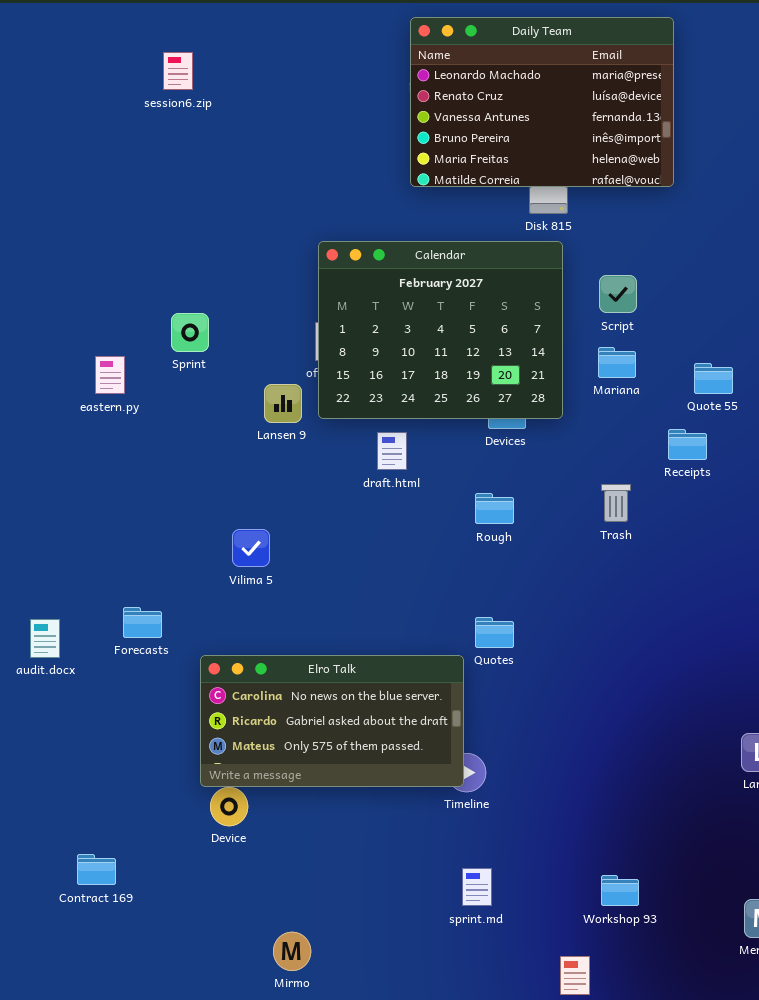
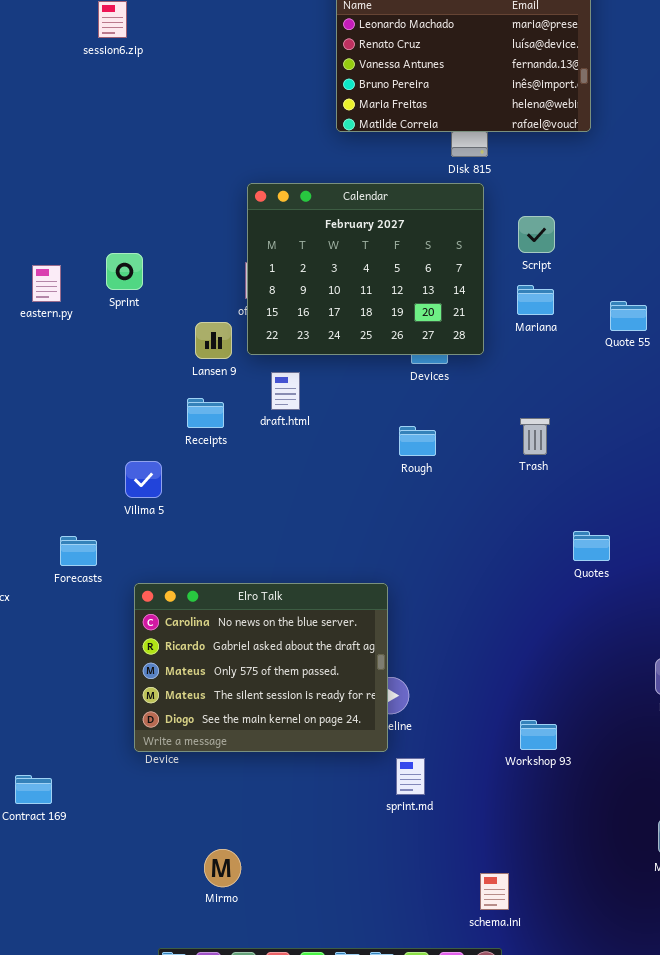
eastern.py: [95,356,125,394] -> [32,265,61,302], moved
Receipts: [668,429,707,460] -> [187,398,224,428], moved
draft.html: [377,432,407,470] -> [271,372,300,410], moved
Vilima 5: [232,529,270,567] -> [125,461,162,498], moved
Quotes: [475,617,514,648] -> [573,531,610,561], moved
Elro Talk: [200,655,464,787] -> [134,583,388,752], resized
sprint.md: [462,868,492,906] -> [396,758,425,795], moved
Workshop 93: [601,875,639,906] -> [520,720,557,750], moved

